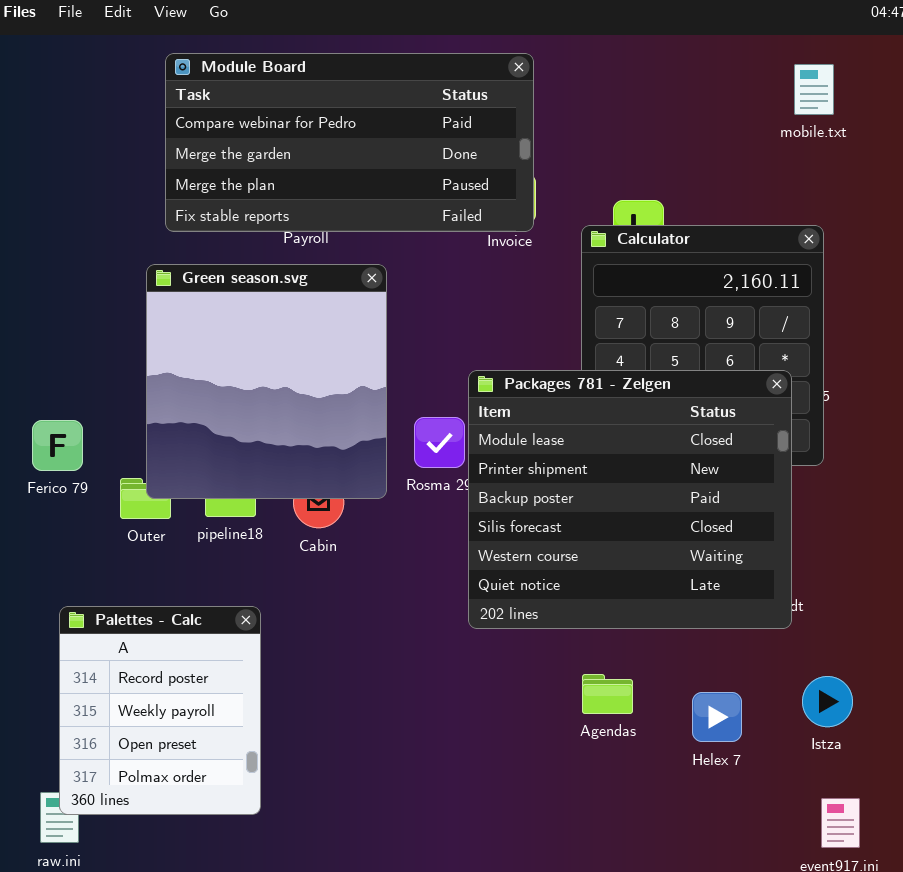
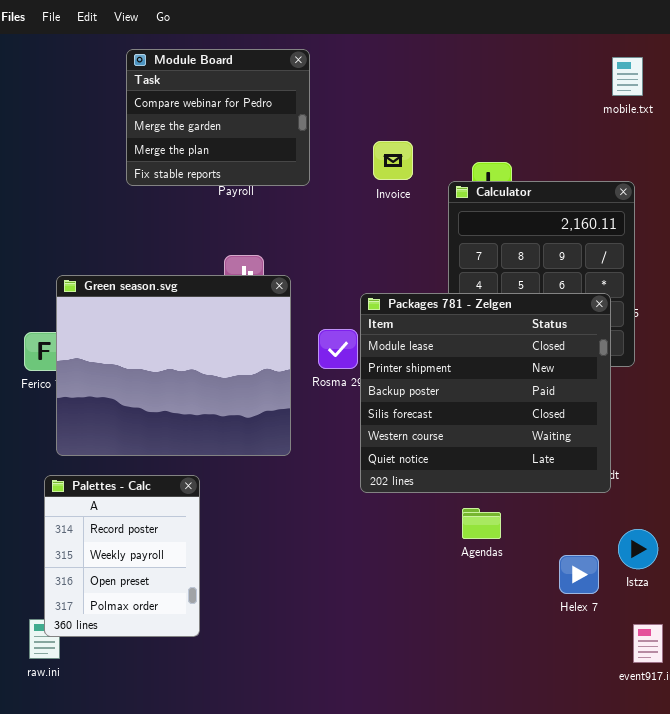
Module Board: [165,53,534,232] -> [126,49,310,186], resized
Green season.svg: [146,264,387,499] -> [56,275,291,456], moved, resized
Agendas: [582,674,633,714] -> [462,508,501,539], moved
Helex 7: [692,692,742,742] -> [559,555,599,594], moved

